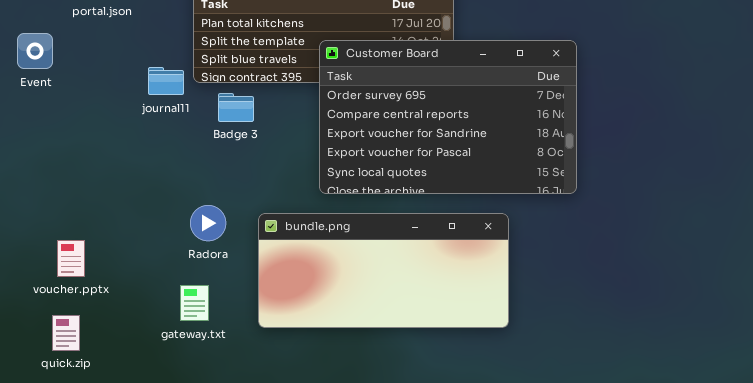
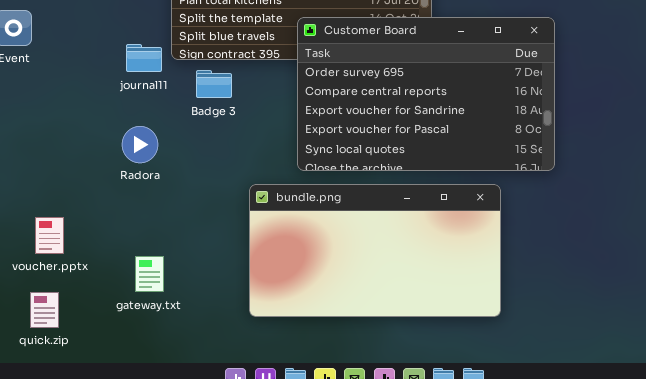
Radora: [190,205,226,241] -> [122,126,158,163], moved
bundle.png: [258,213,509,328] -> [249,184,501,317], moved, resized
gateway.txt: [180,285,209,321] -> [135,256,164,292], moved

